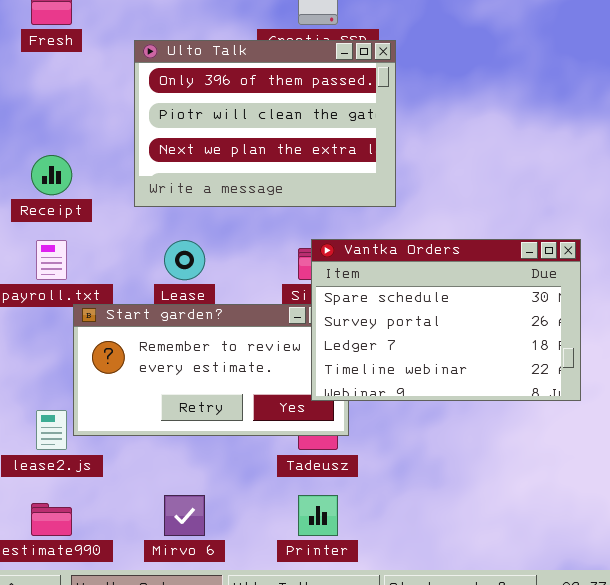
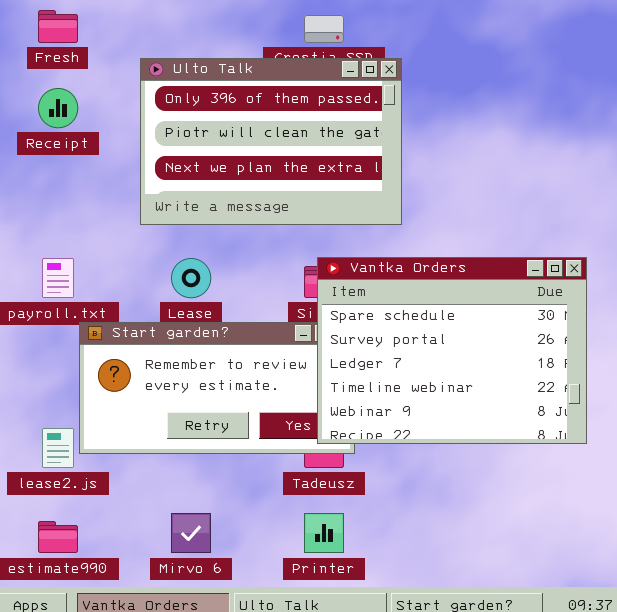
Receipt: [31,155,72,195] -> [38,88,78,128], moved
Vantka Orders: [311,239,581,401] -> [317,257,587,444], resized

